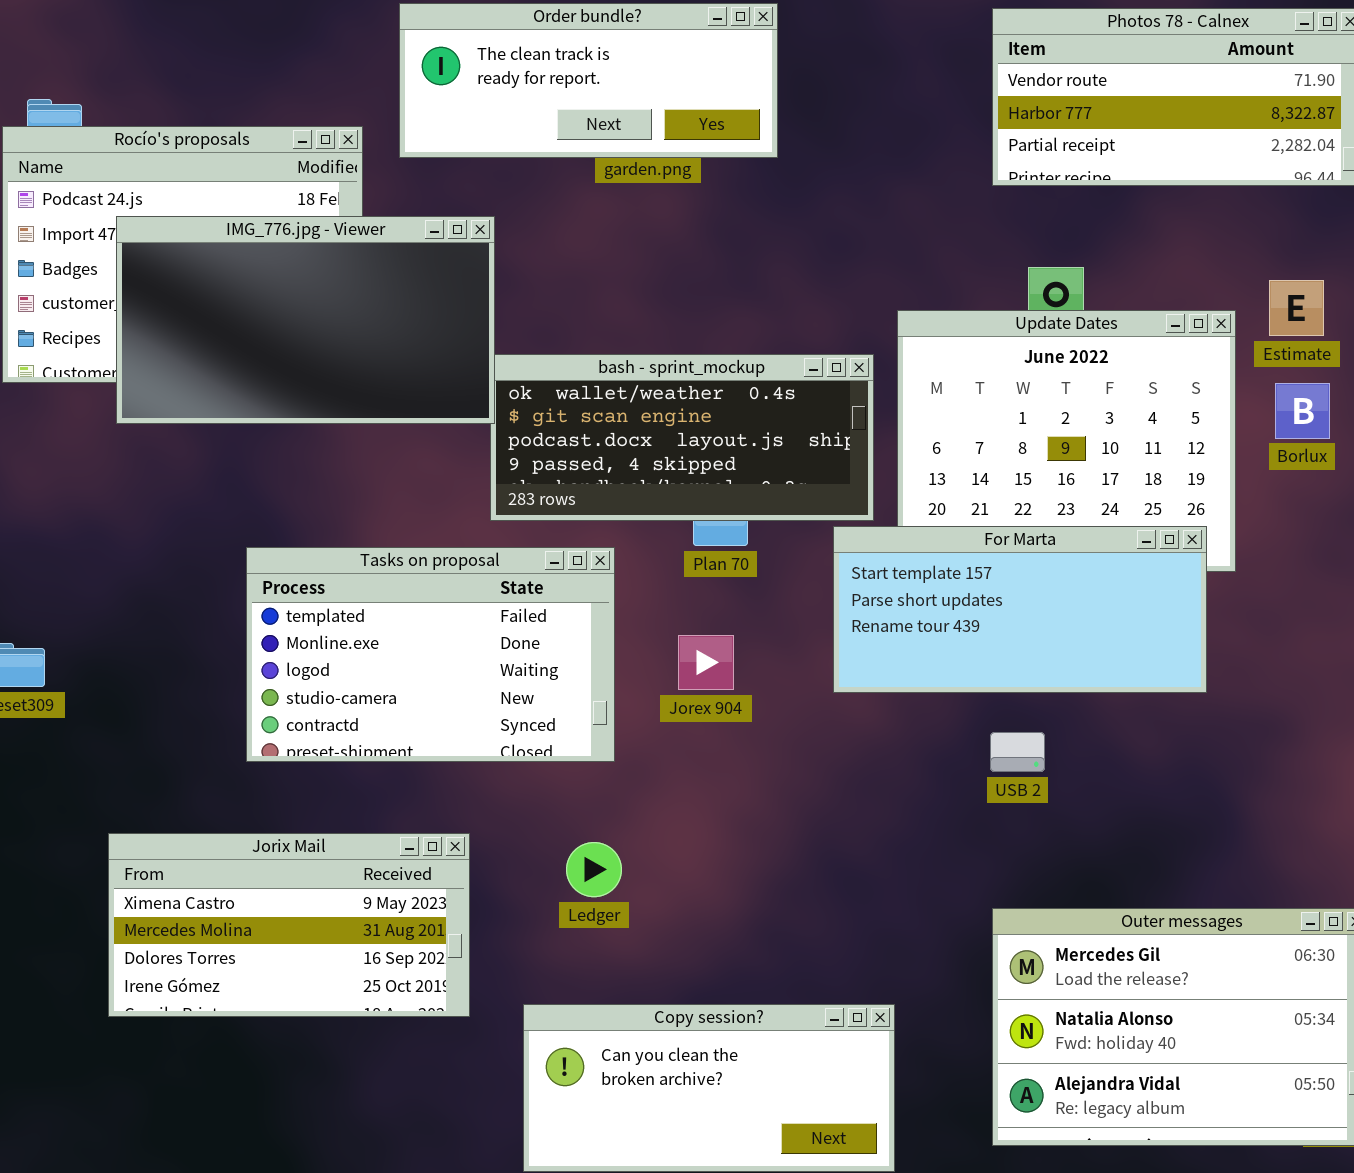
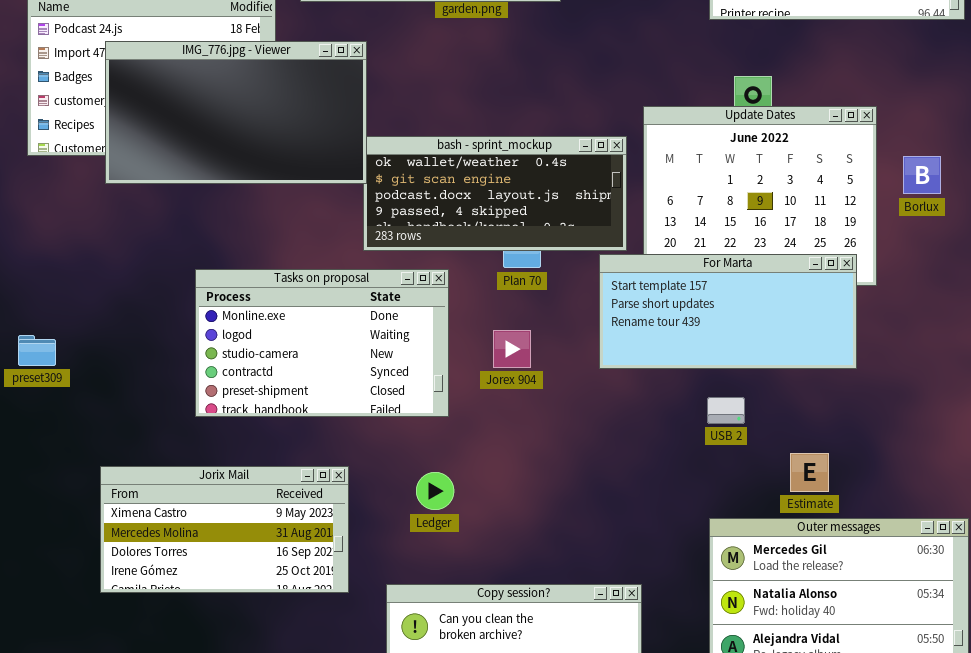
Estimate: [1269,280,1324,336] -> [790,453,829,492], moved
Tasks on proposal: [246,547,615,762] -> [195,269,449,417], scrolled down 1 row

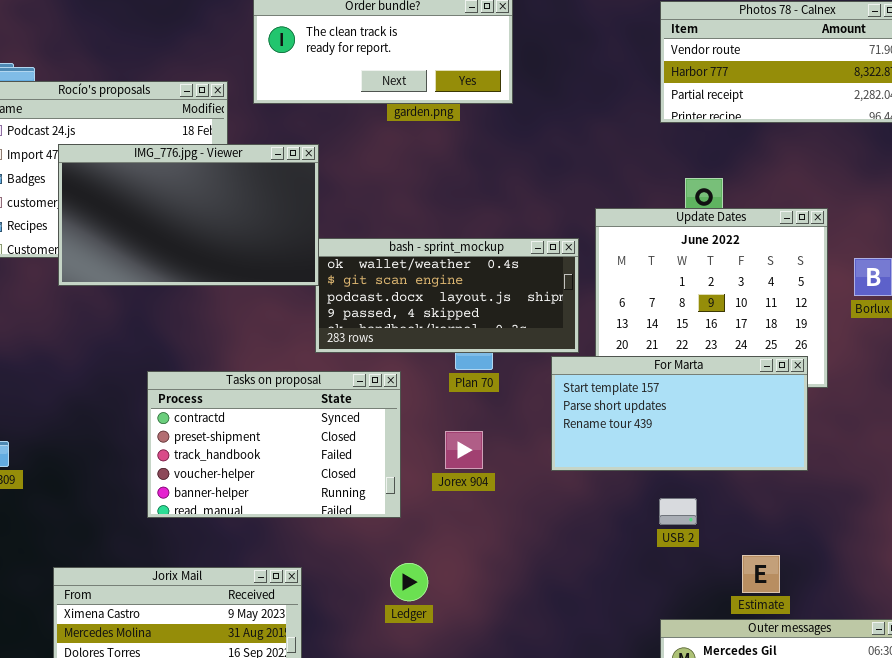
Tasks on proposal: [195,269,449,417] -> [147,371,401,518], scrolled down 3 rows
Ledger: [416,472,454,510] -> [390,563,428,601], moved

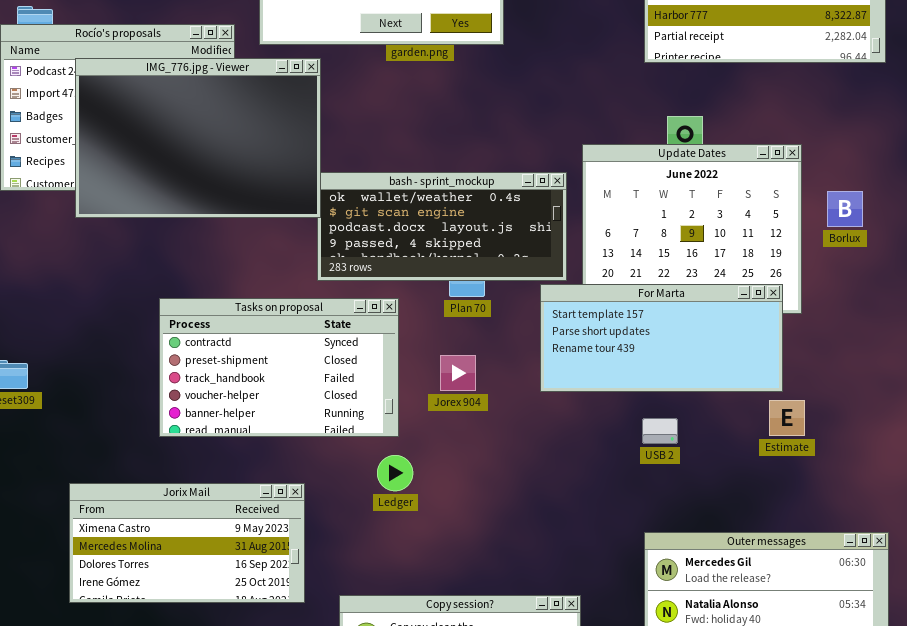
IMG_776.jpg - Viewer: [58,144,319,286] -> [75,58,321,218], resized
Estimate: [742,555,780,593] -> [769,400,805,436], moved
Ledger: [390,563,428,601] -> [377,455,413,491], moved

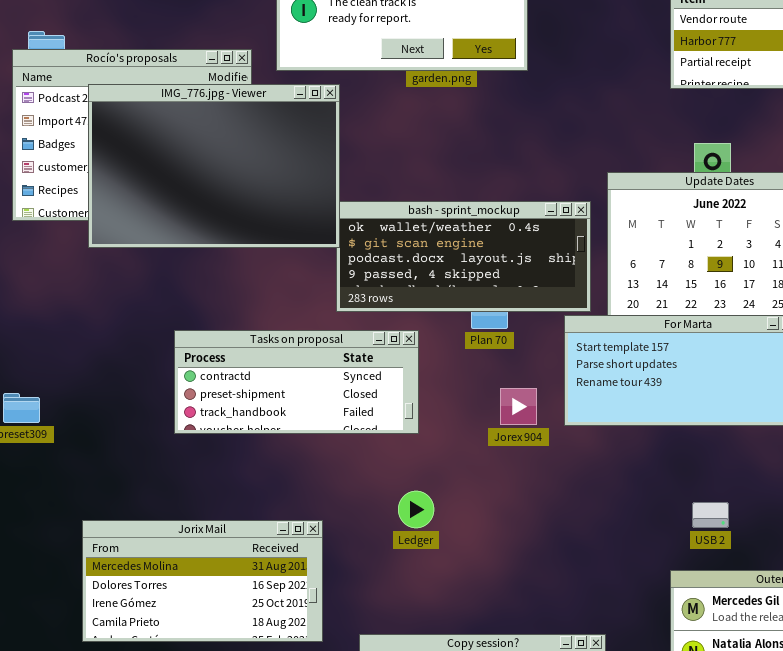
Tasks on proposal: [159,298,399,437] -> [174,330,419,434], resized
Jorex 904: [440,355,476,391] -> [500,388,537,425], moved
USB 2: [642,418,678,444] -> [692,502,729,528], moved
Jorix Mail: [69,483,305,603] -> [82,520,323,642], scrolled down 1 row

